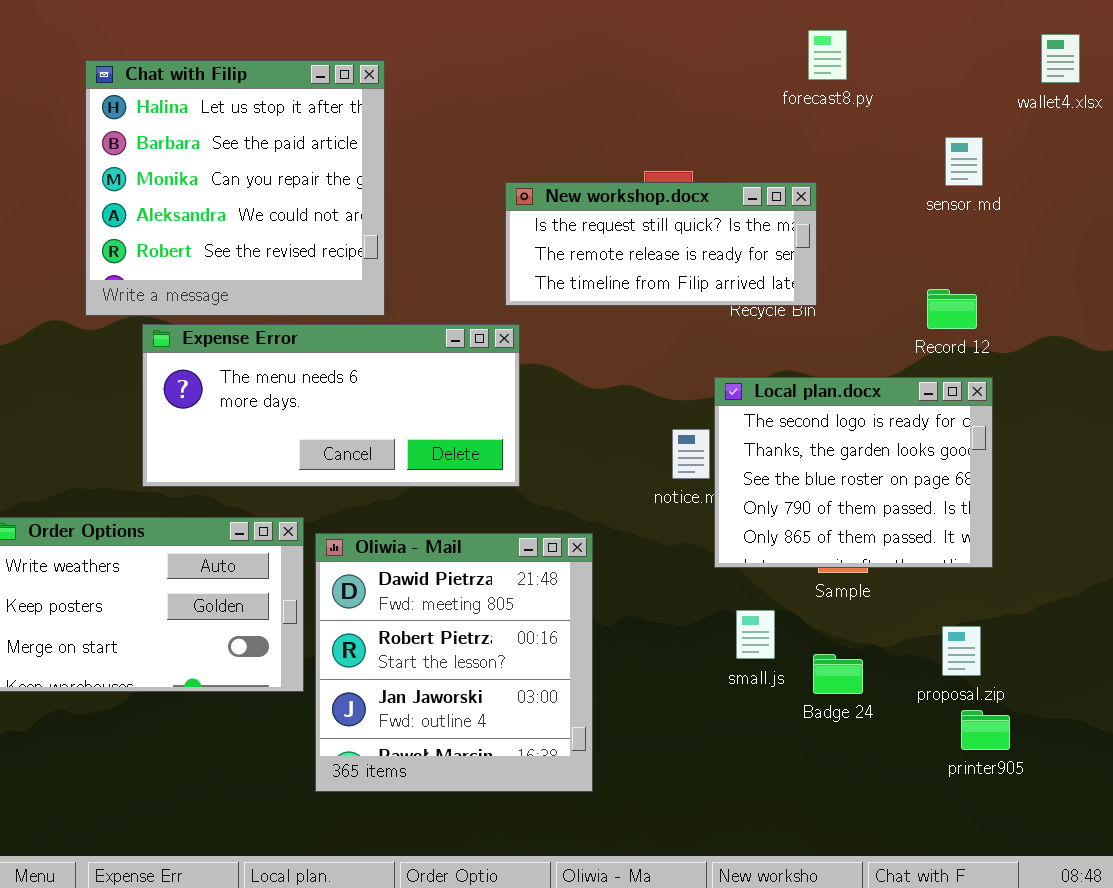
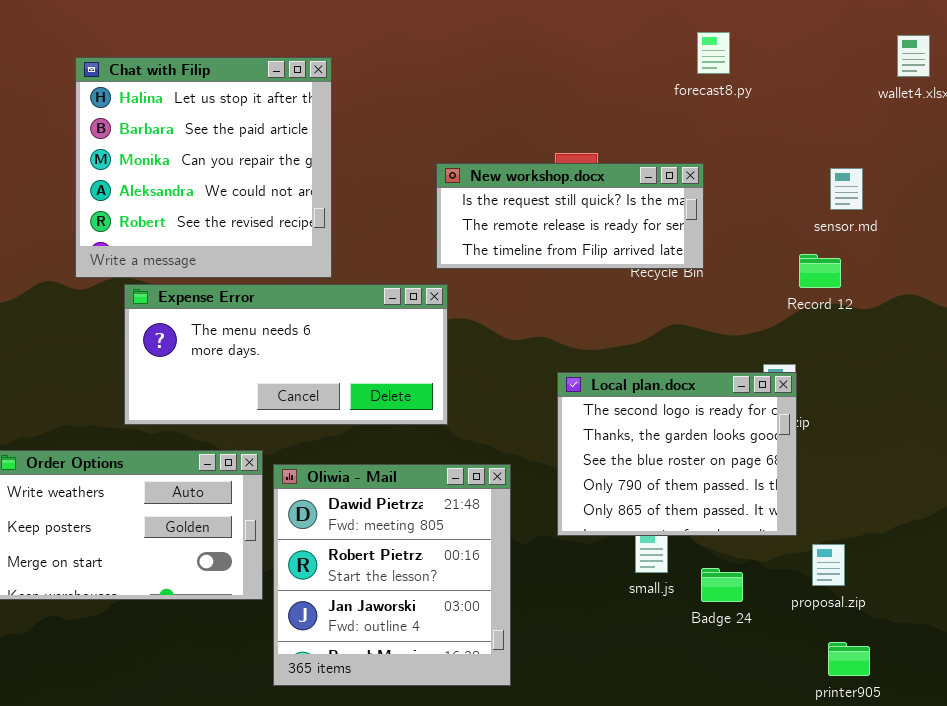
sensor.md: [945,137,983,186] -> [830,168,863,210], moved
Local plan.docx: [714,377,993,568] -> [557,372,797,536], moved
printer905: [961,710,1010,750] -> [828,642,870,676], moved

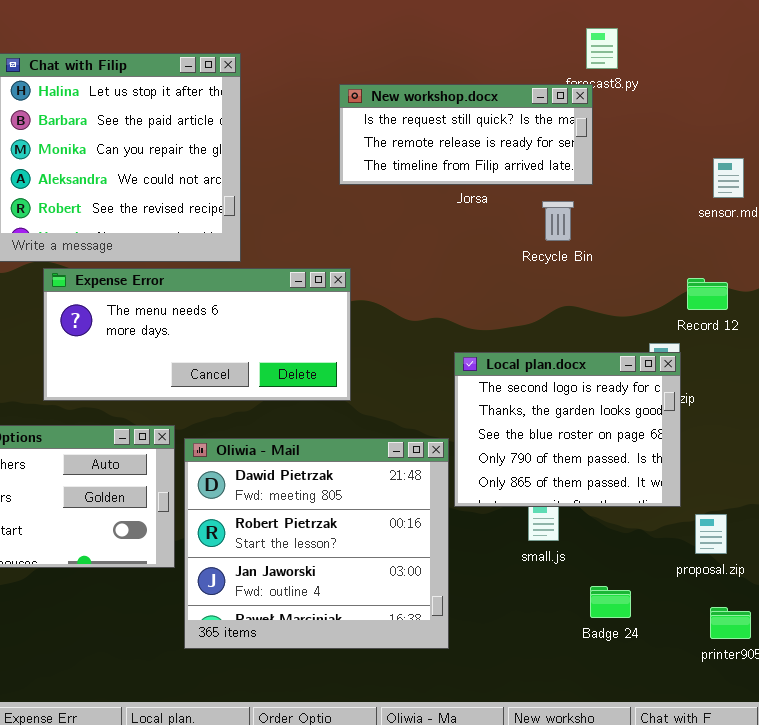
New workshop.docx: [436,163,704,269] -> [339,84,593,185], moved
Record 12: [799,254,841,288] -> [687,278,728,310], moved
Oliwia - Mail: [273,464,511,686] -> [184,438,449,649], resized
Badge 24: [701,568,743,602] -> [590,586,631,618], moved

